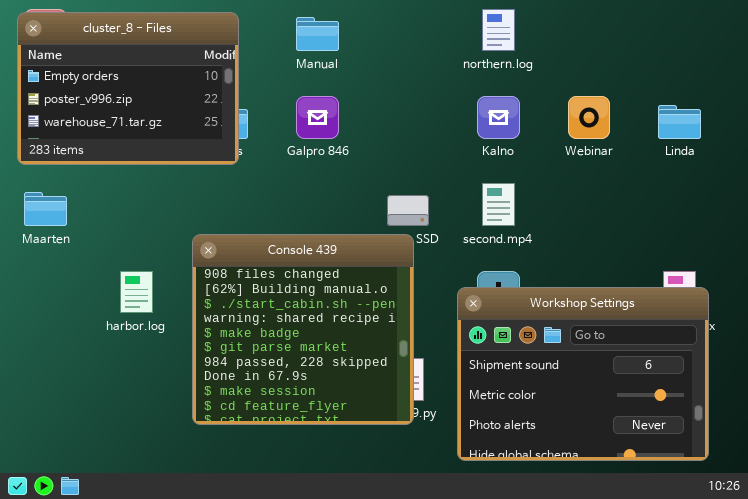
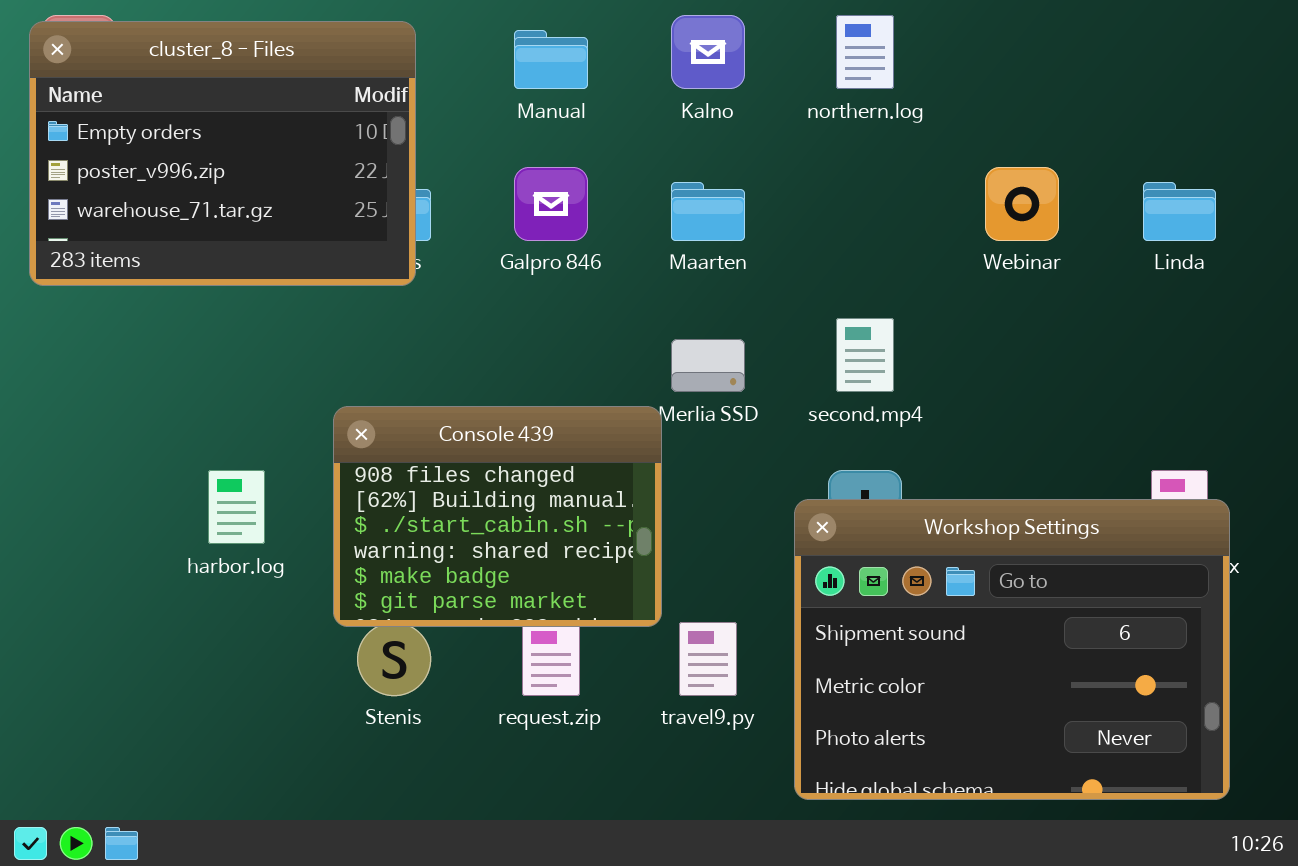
Kalno: [477,96,520,139] -> [671,15,745,89], moved
Maarten: [24,192,67,226] -> [671,182,745,241], moved
Console 439: [192,234,414,425] -> [333,406,662,627], resized

